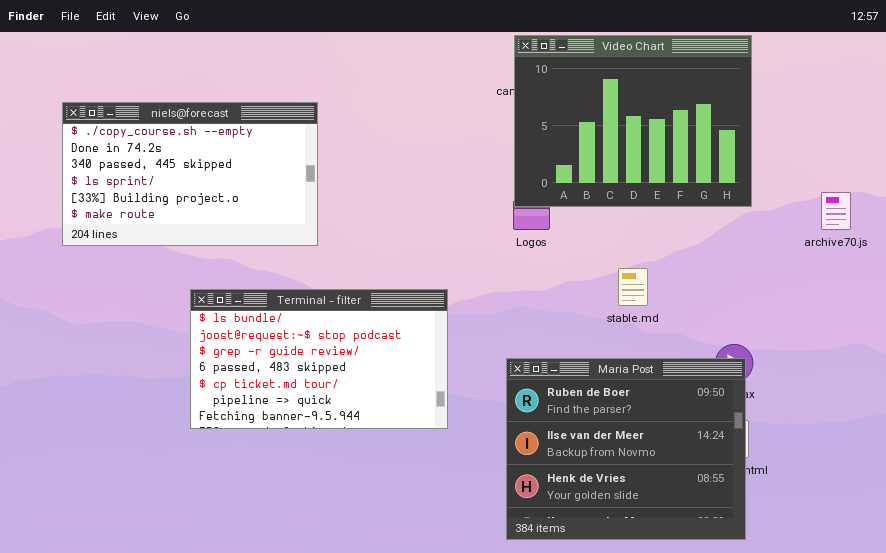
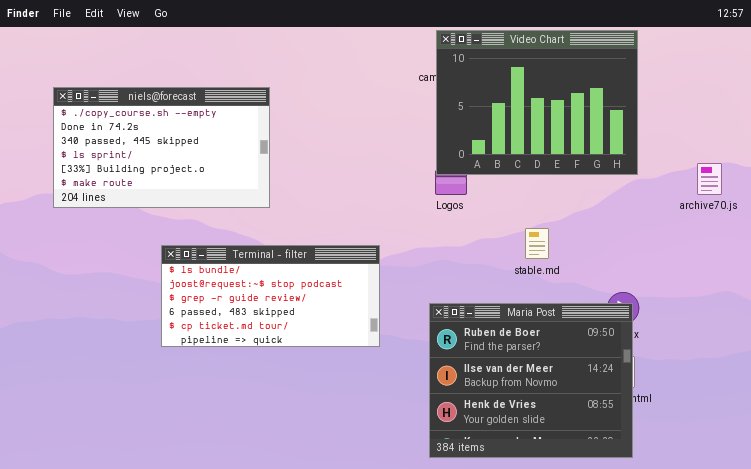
Terminal - filter: [190,289,448,429] -> [161,245,380,347], resized

